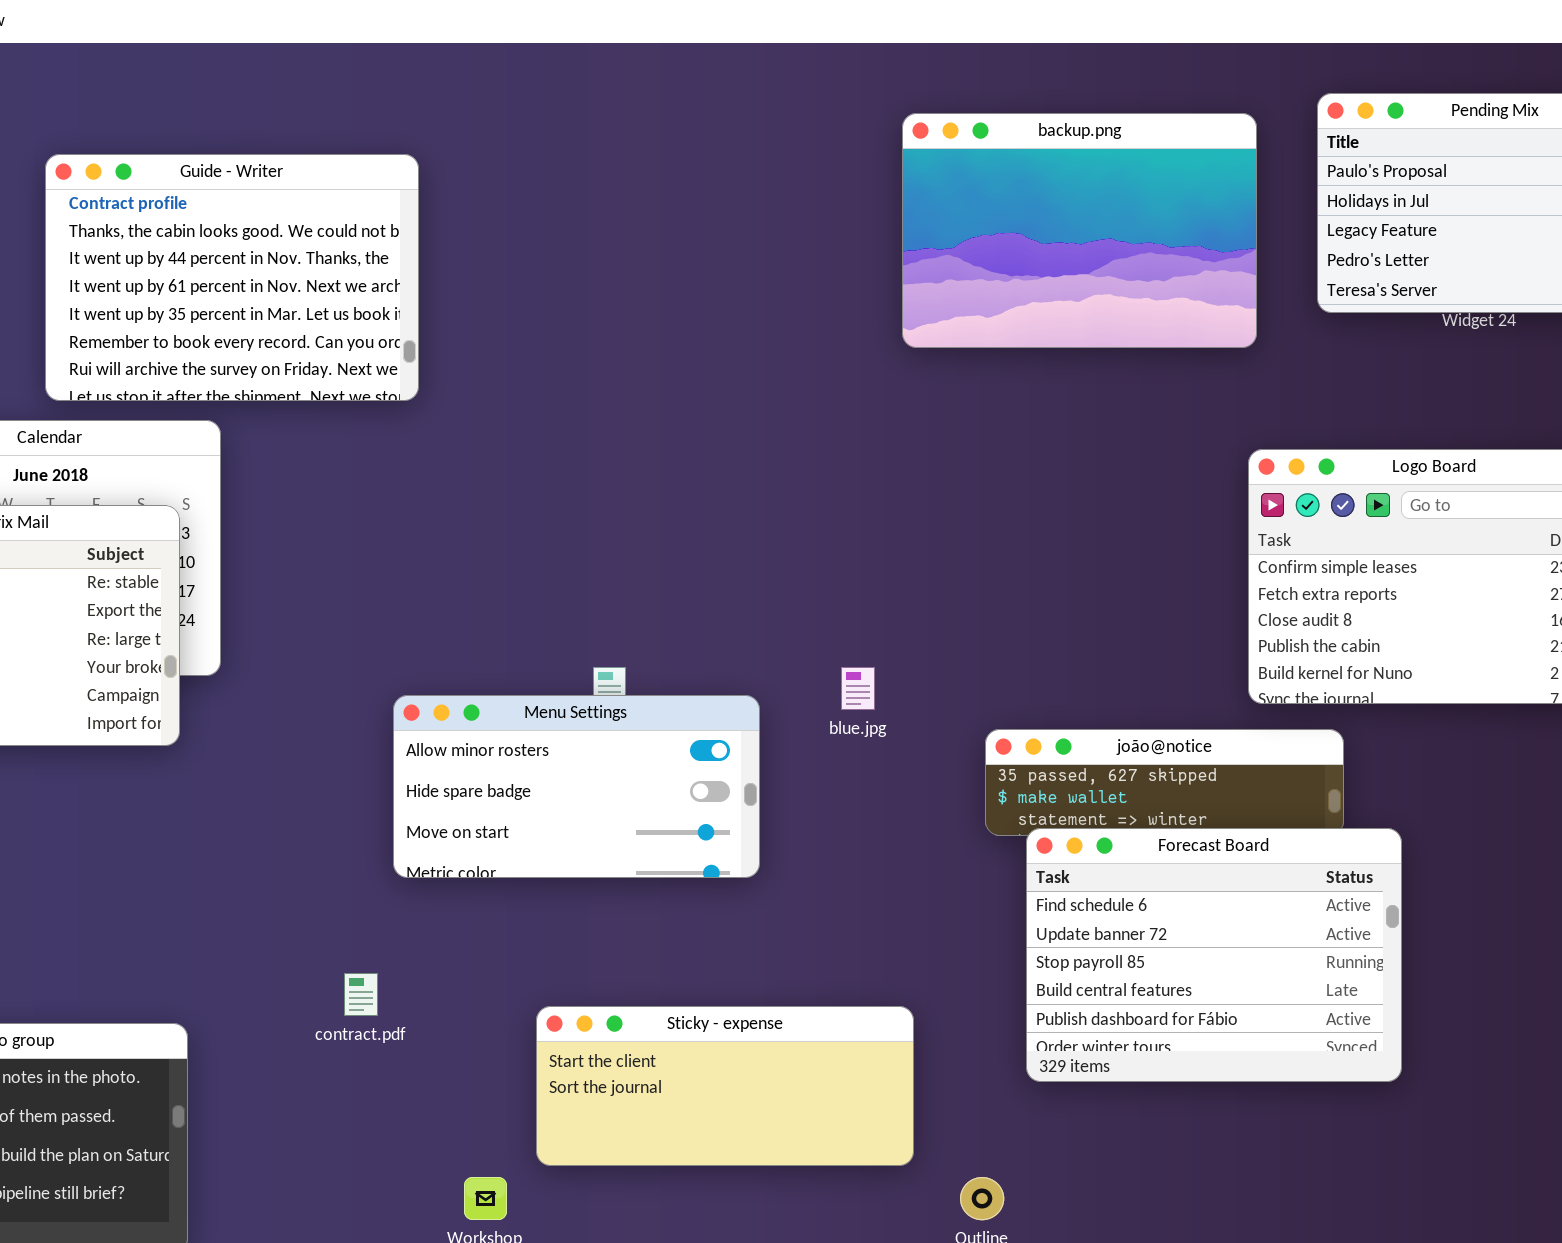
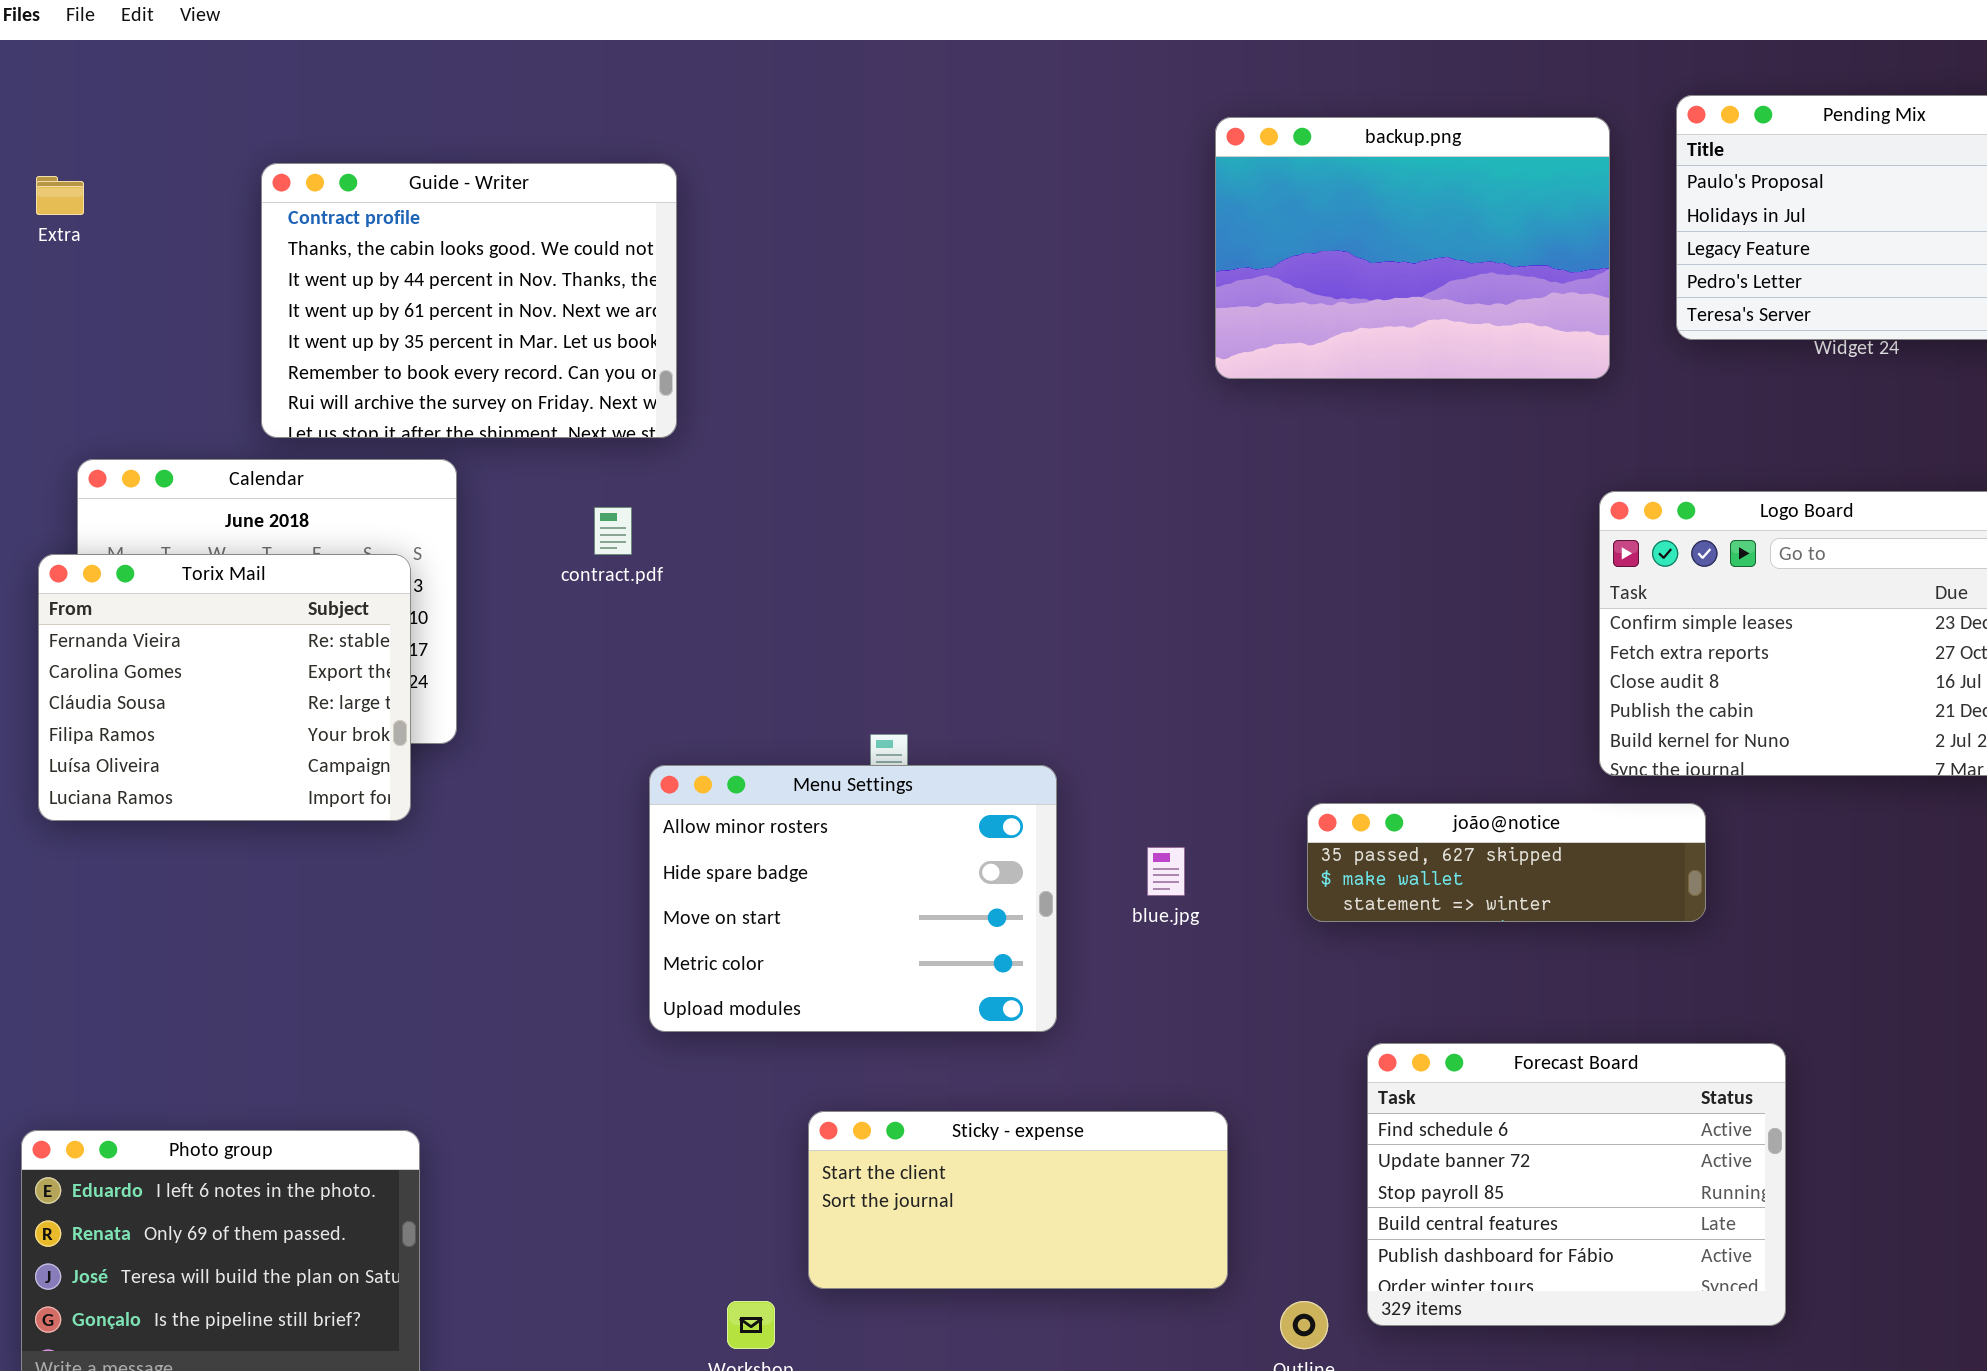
blue.jpg: [841,667,875,710] -> [1147,847,1185,896], moved
Menu Settings: [393,695,760,878] -> [649,765,1057,1032], resized
Forecast Board: [1026,828,1402,1082] -> [1367,1043,1786,1326], moved
contract.pdf: [344,973,378,1016] -> [594,507,632,555], moved

